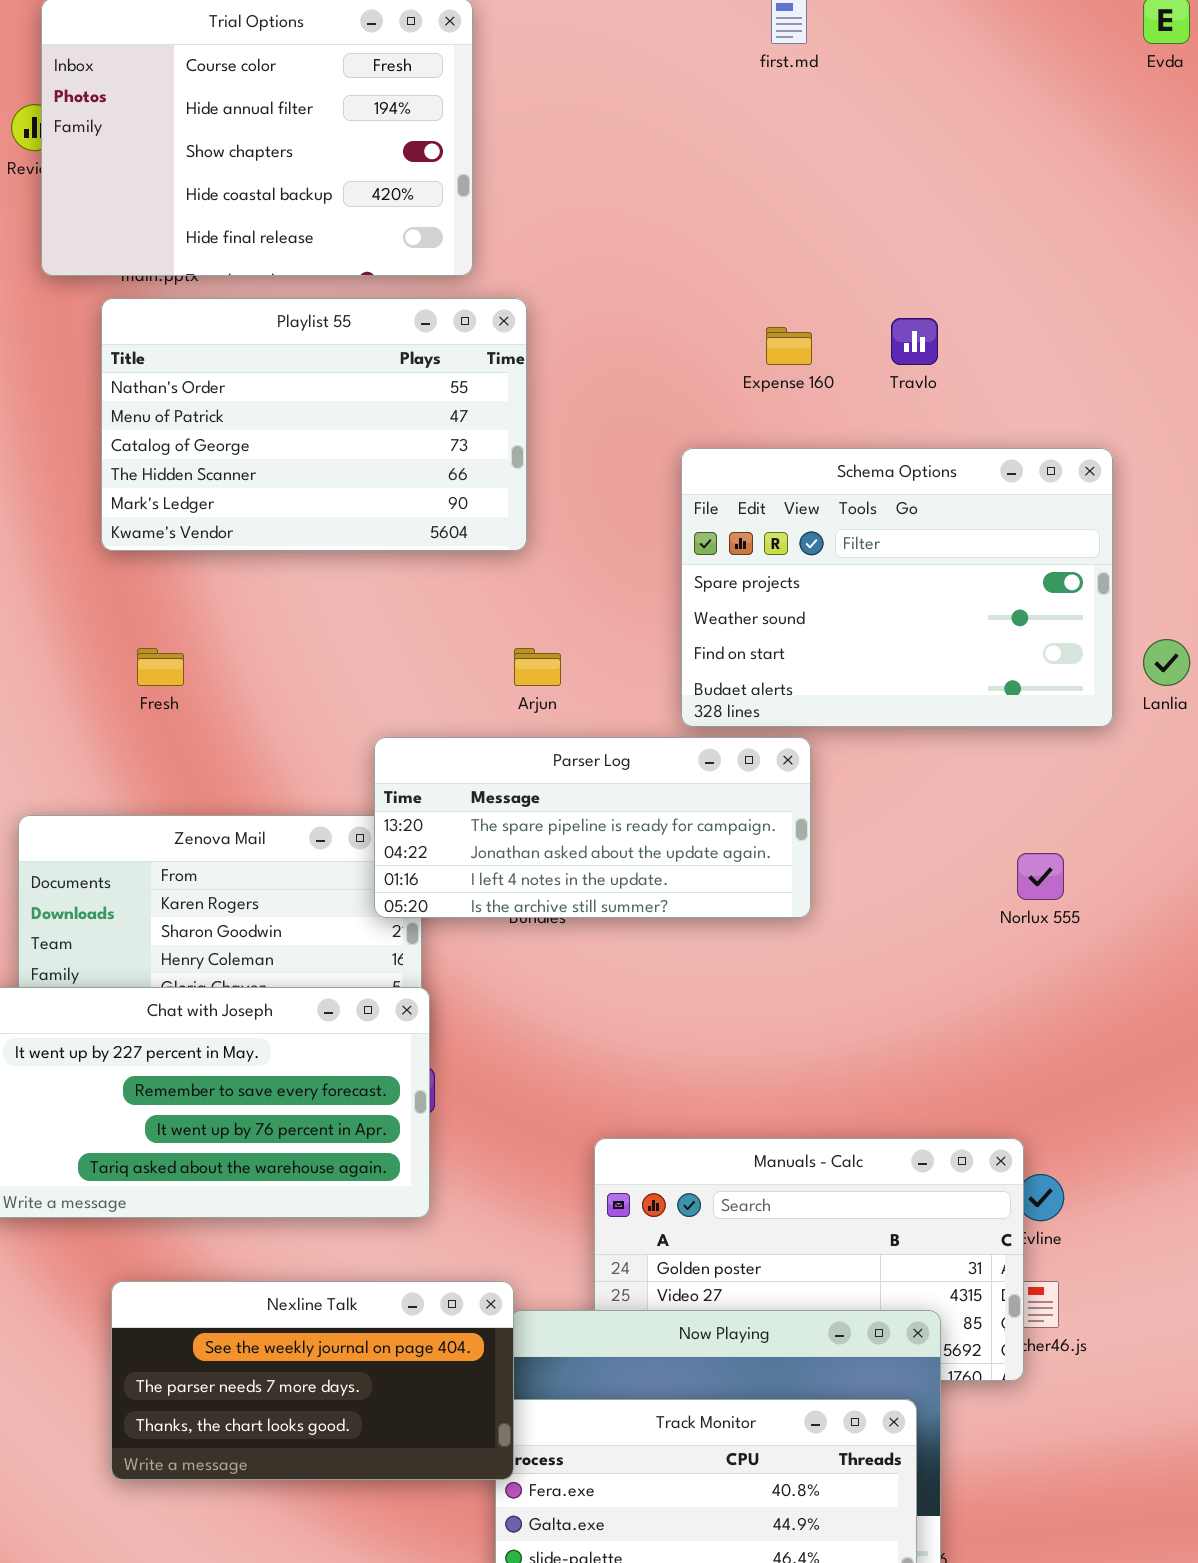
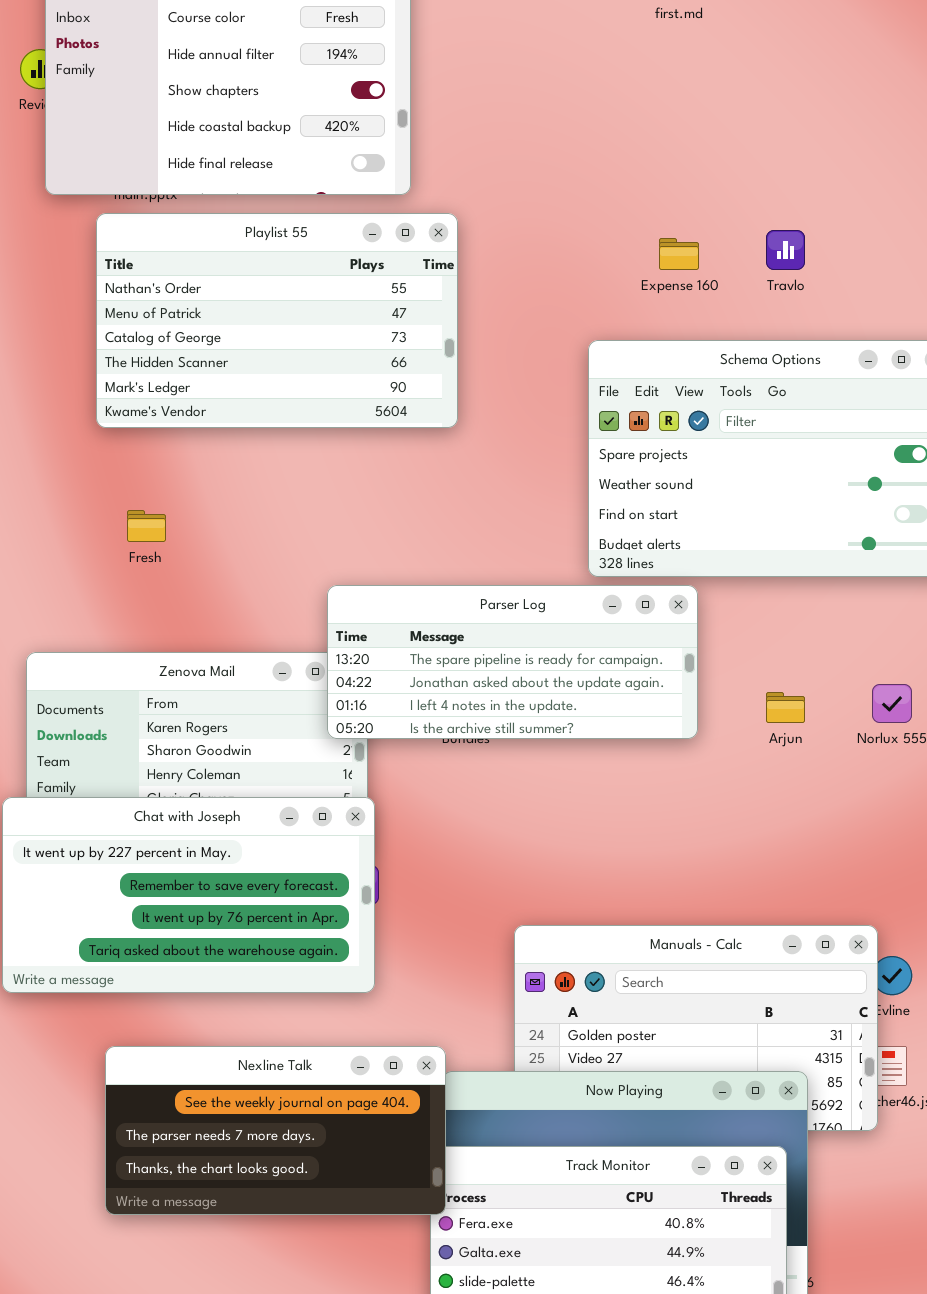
Arjun: [514,648,561,686] -> [766,692,805,723], moved

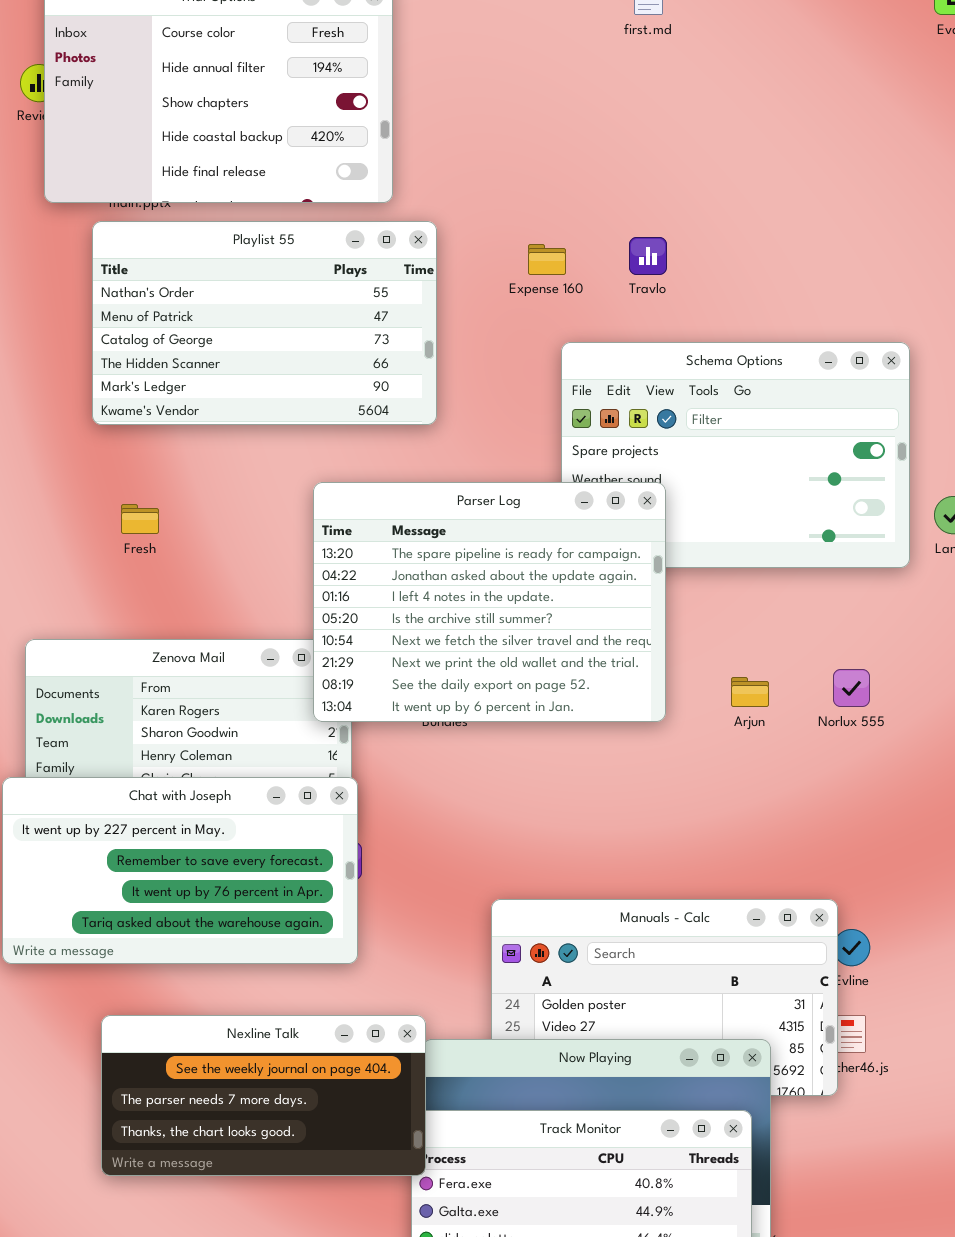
Travlo: [766,230,805,270] -> [629,237,667,275], moved
Expense 160: [659,238,699,270] -> [528,244,566,275], moved
Parser Log: [327,585,698,739] -> [313,482,666,722], resized

